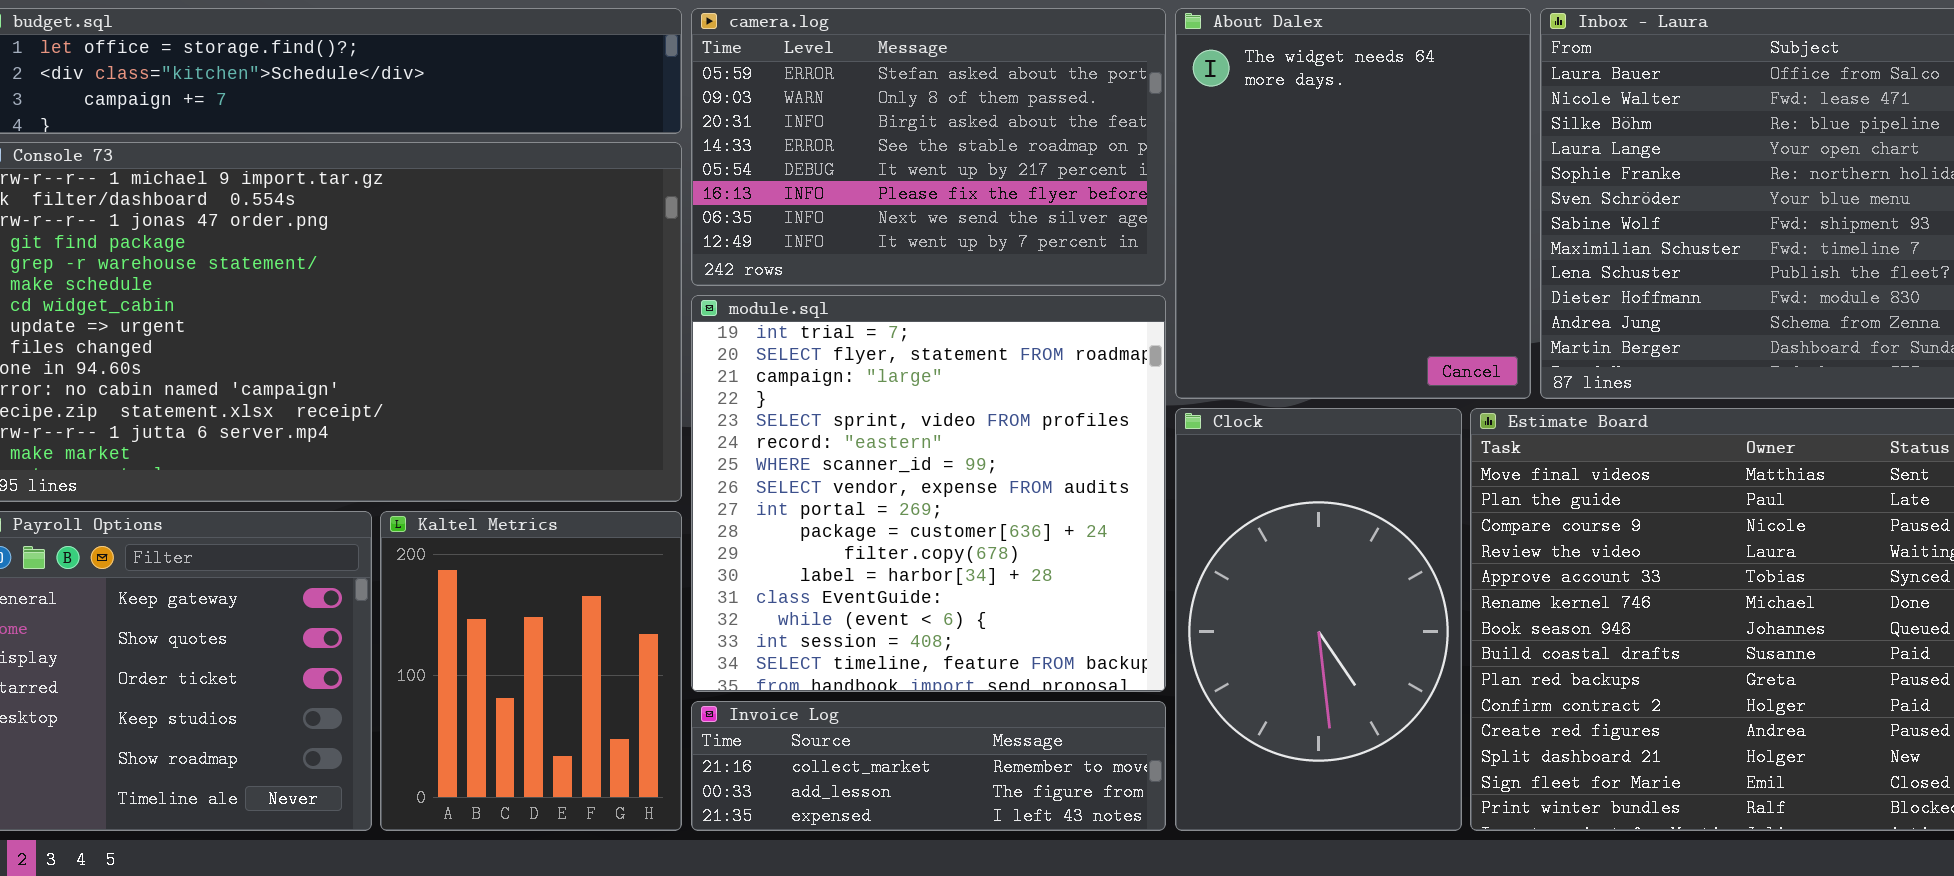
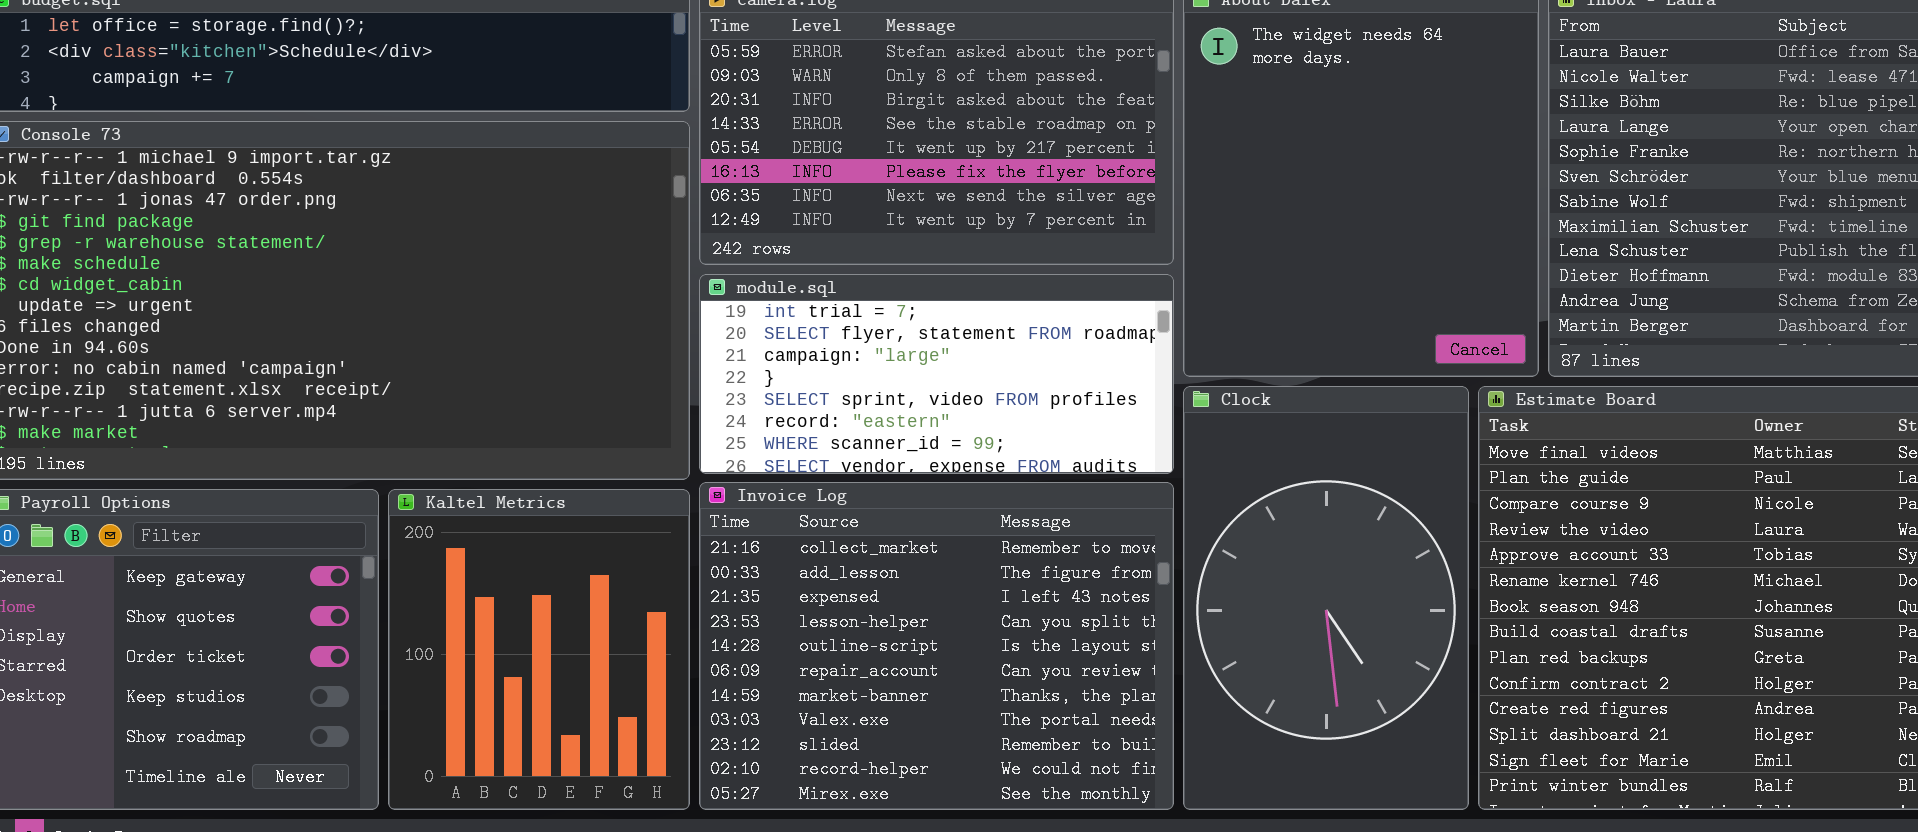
module.sql: [691,295,1166,692] -> [699,274,1174,474], resized
Invoice Log: [691,701,1166,831] -> [699,482,1174,810], resized

